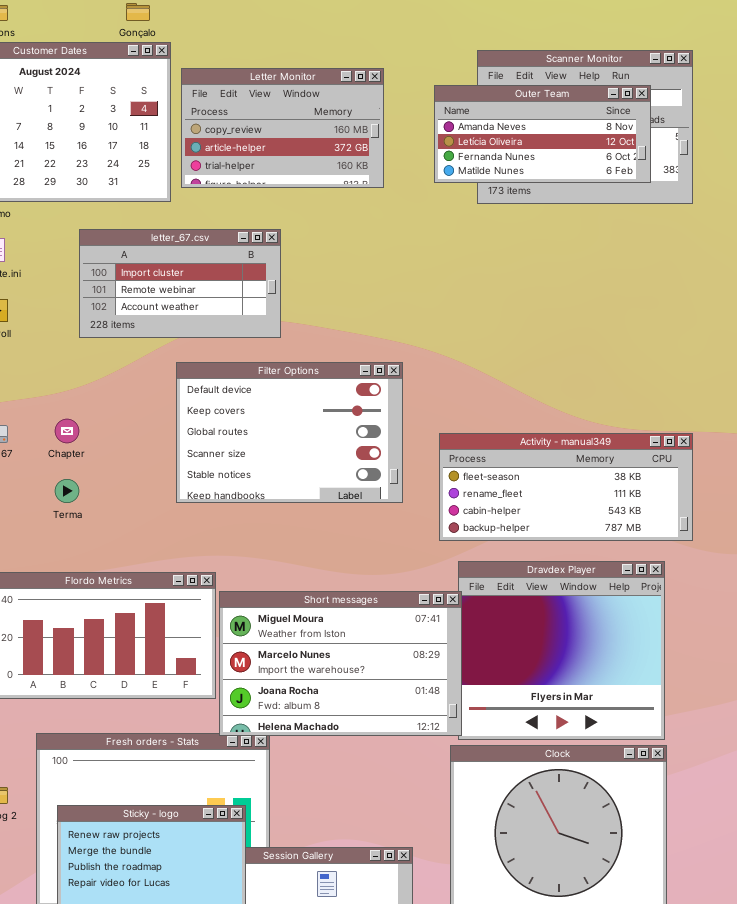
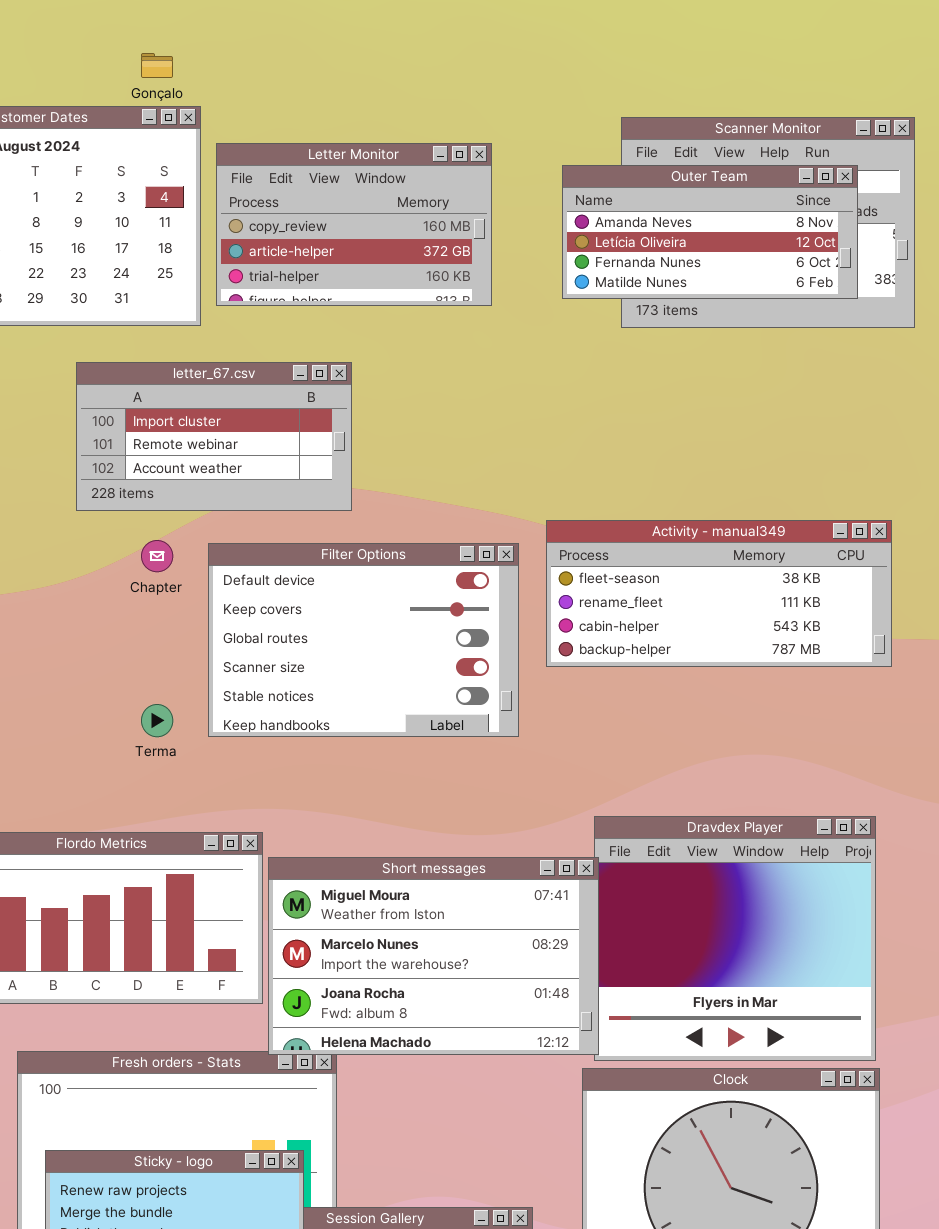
Chapter: [55,419,79,443] -> [141,540,173,572], moved
Activity - manual349: [439,433,693,541] -> [546,520,892,667], moved
Terma: [55,479,79,503] -> [141,704,173,737], moved

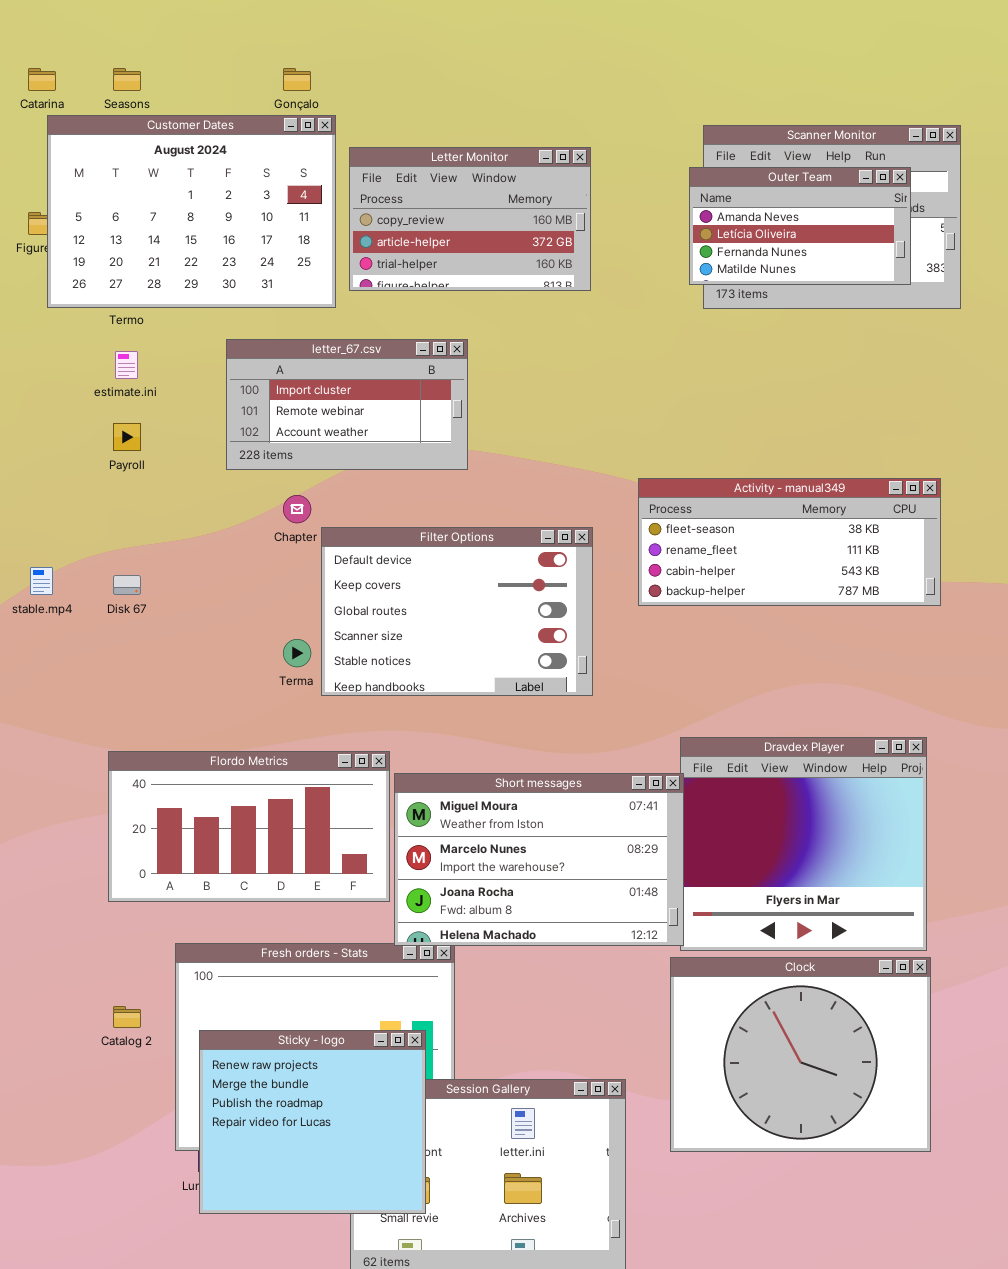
Outer Team: [562,165,858,299] -> [689,167,911,285], resized
Filter Options: [208,543,519,737] -> [321,527,593,696], moved

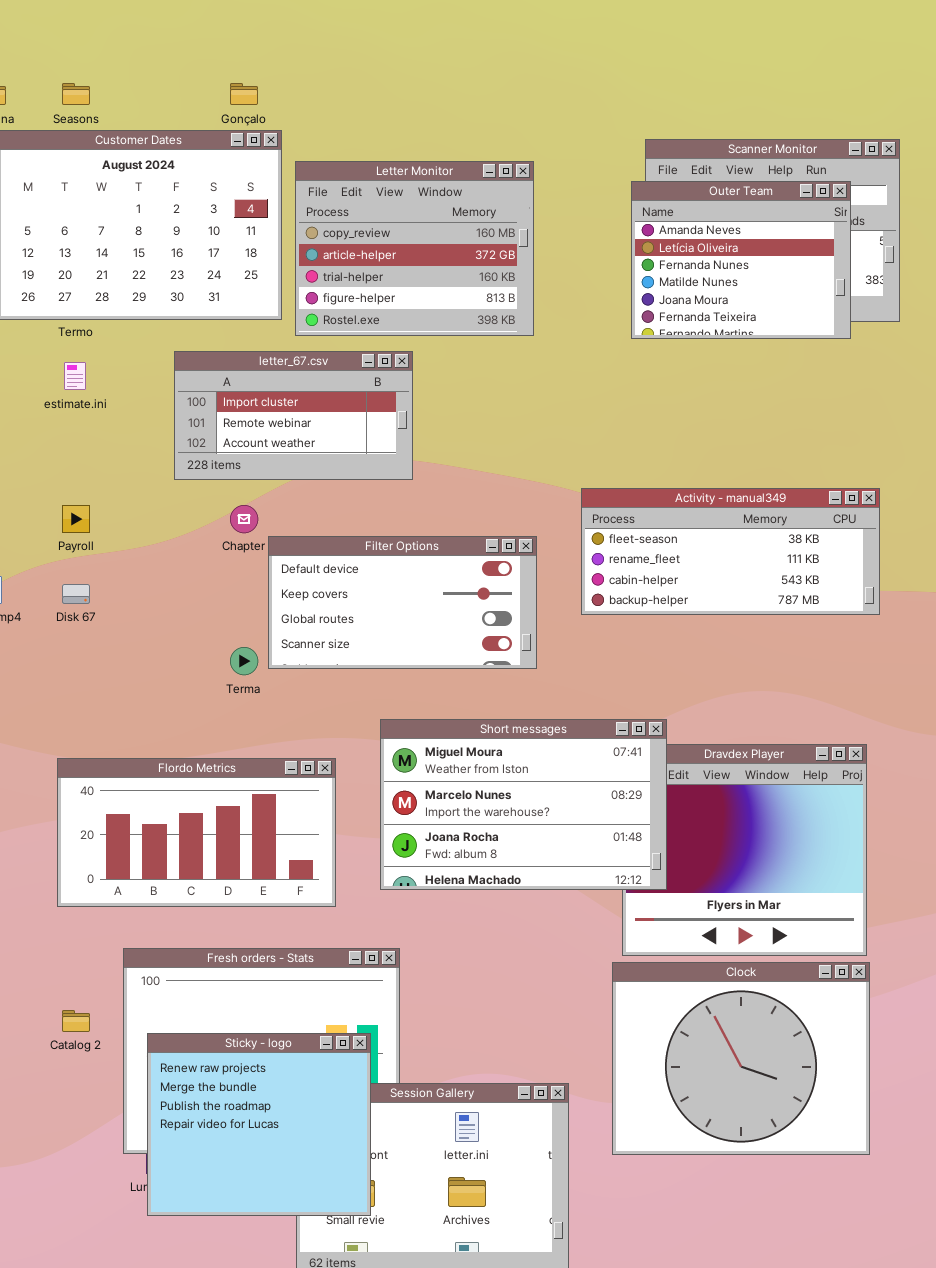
Letter Monitor: [349,147,591,291] -> [295,161,534,336], resized
Outer Team: [689,167,911,285] -> [631,181,851,339], resized
Payroll: [113,423,141,451] -> [62,505,90,533], moved
Filter Options: [321,527,593,696] -> [268,536,537,669], resized
Short messages: [394,773,684,946] -> [380,719,667,890], moved

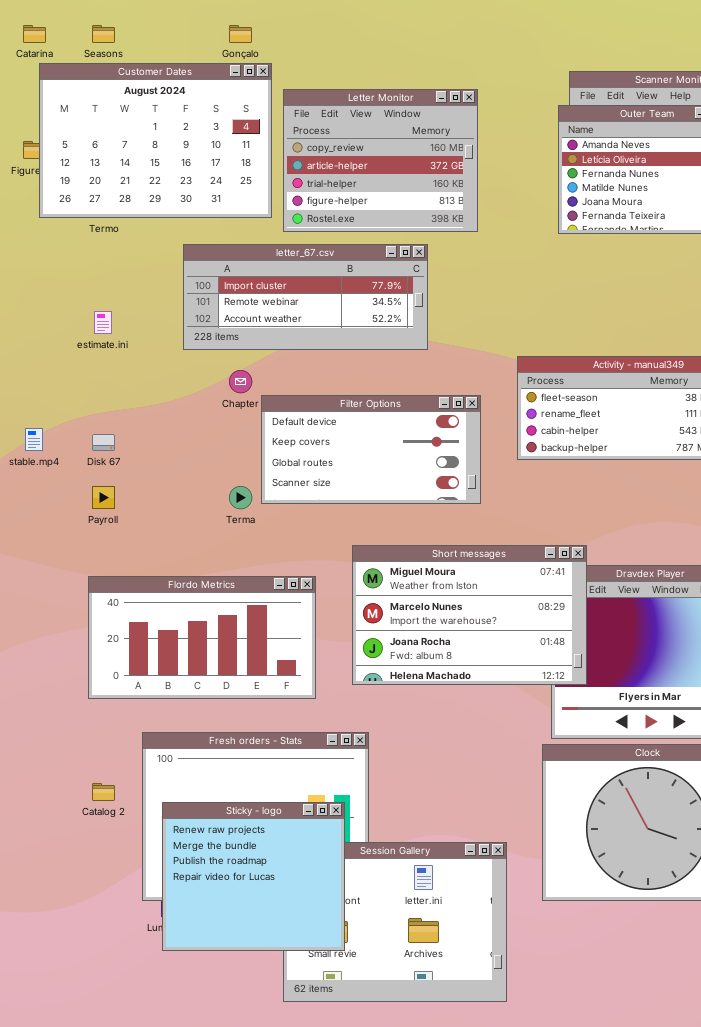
letter_67.csv: [174,351,413,480] -> [183,244,428,350], resized
estimate.ini: [64,362,86,390] -> [94,311,112,334], moved
Payroll: [62,505,90,533] -> [92,486,115,509], moved

